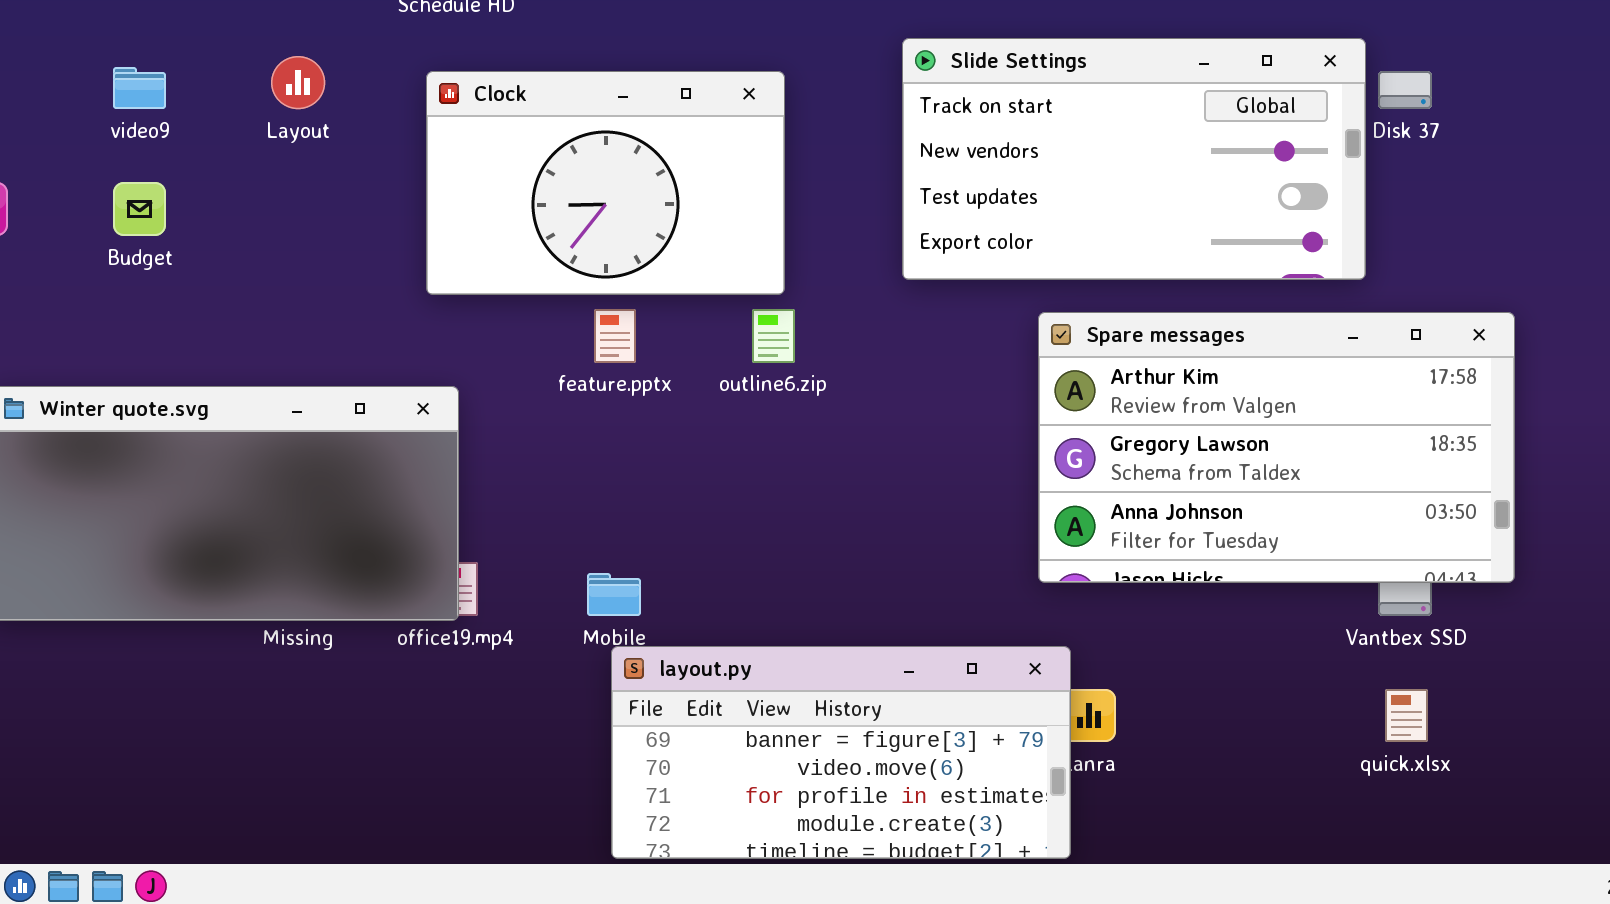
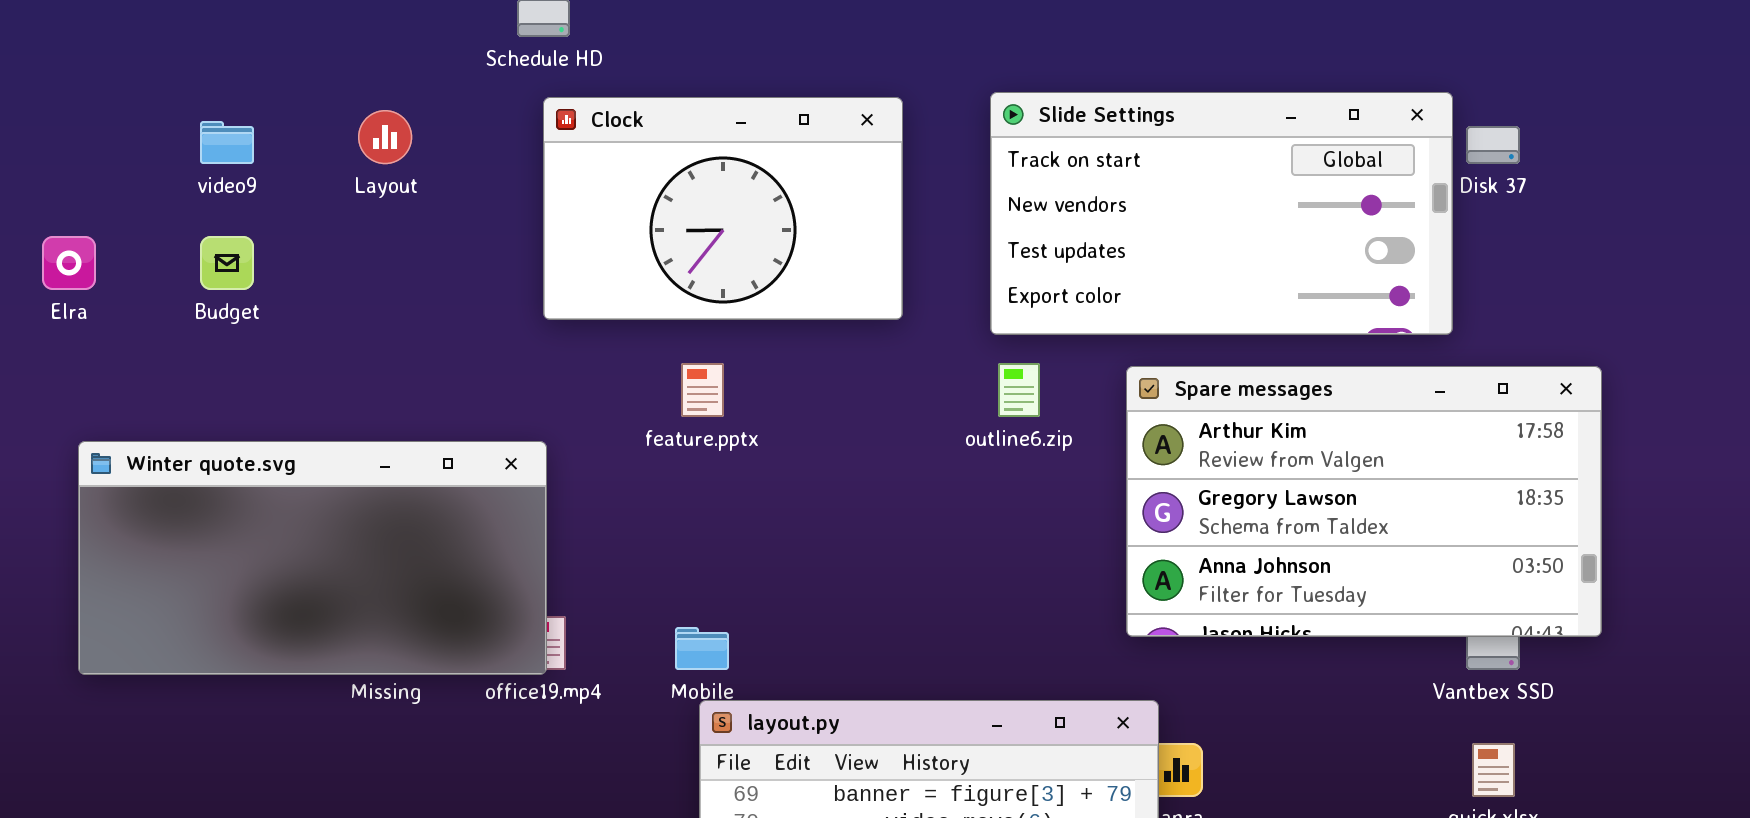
Clock: [426,71,785,295] -> [543,97,903,320], moved
outline6.zip: [752,309,795,363] -> [998,363,1040,417], moved

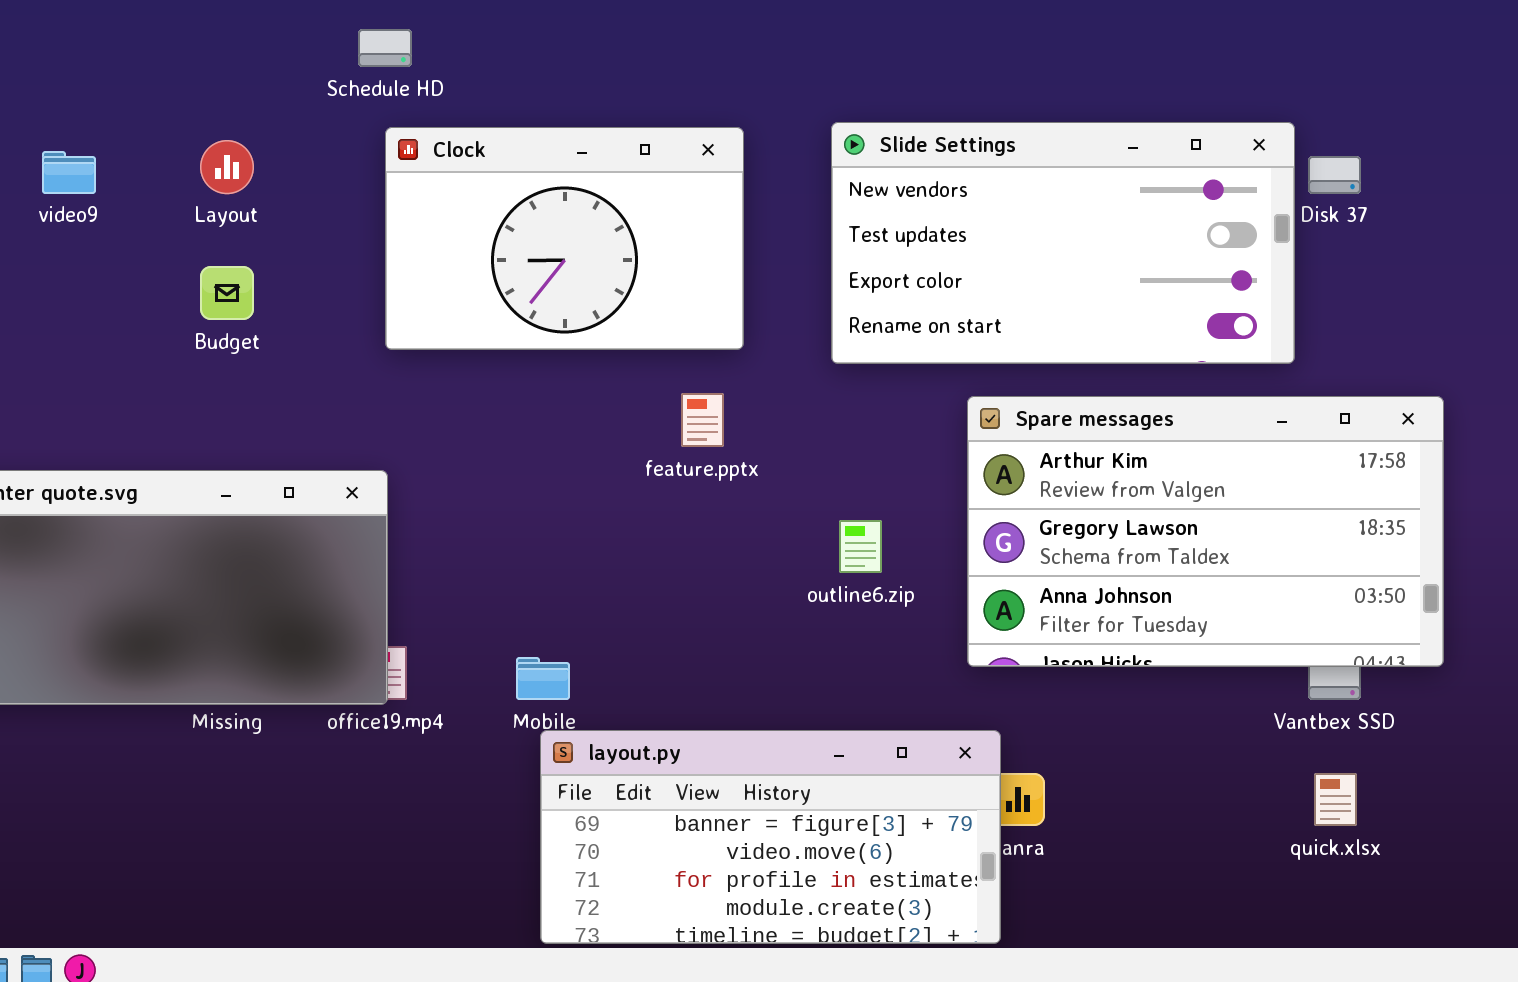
Slide Settings: [990,92,1453,335] -> [831,122,1295,364], scrolled down 1 row
Budget: [200,236,254,290] -> [200,266,254,320], moved
feature.pptx: [681,363,724,417] -> [681,393,724,447], moved
outline6.zip: [998,363,1040,417] -> [839,520,882,573], moved

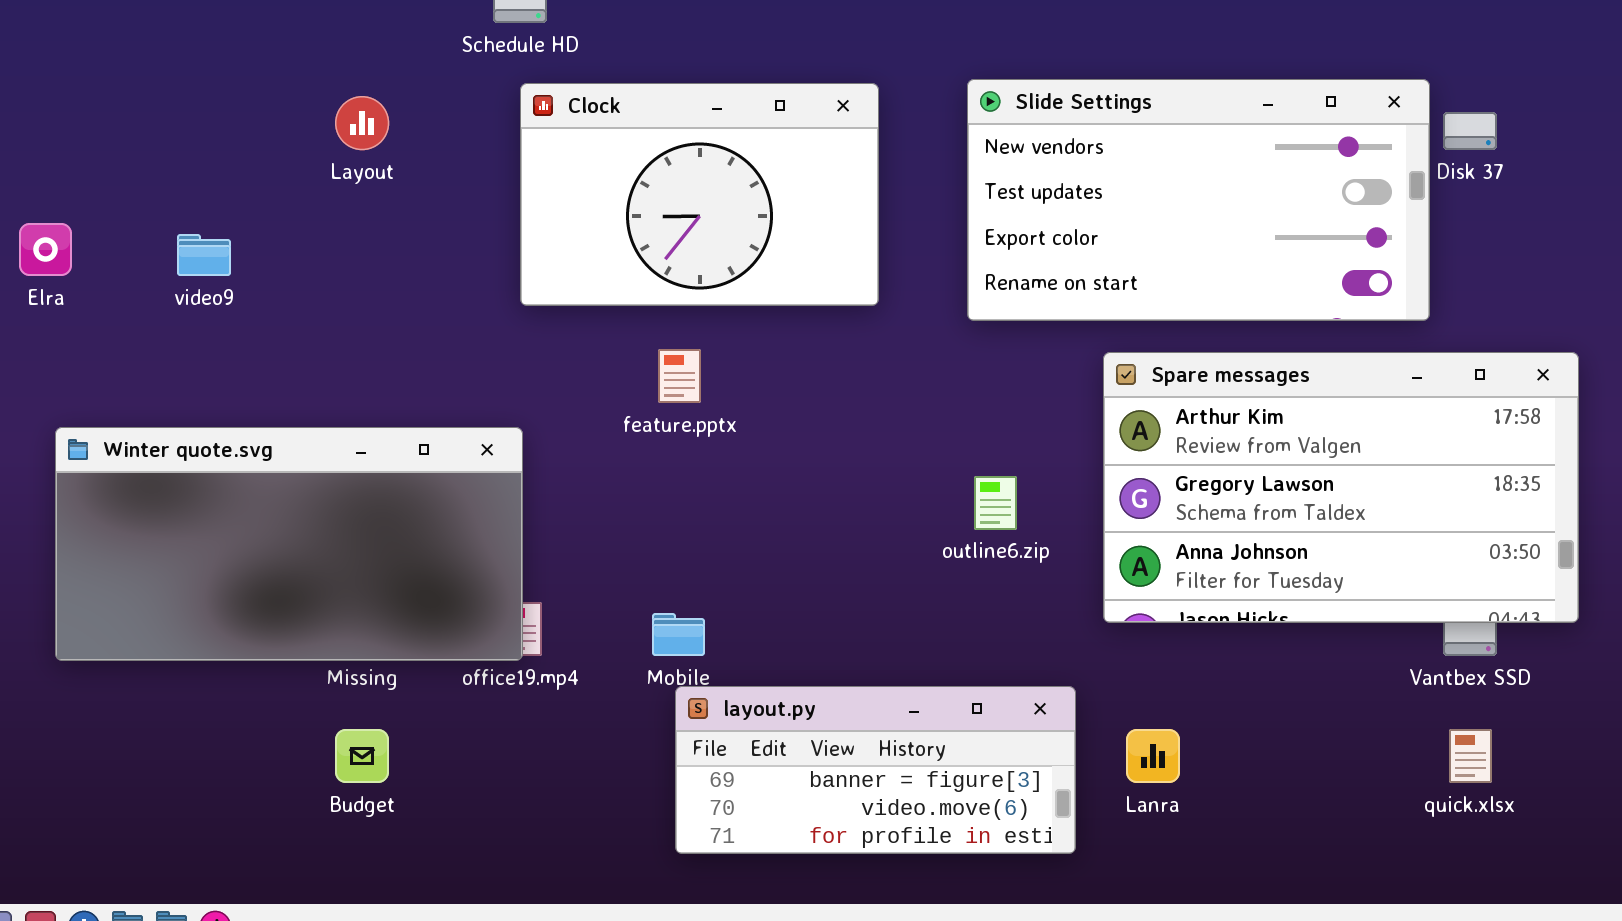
video9: [42,151,96,194] -> [177,234,231,276], moved
Budget: [200,266,254,320] -> [335,729,389,783], moved
feature.pptx: [681,393,724,447] -> [658,349,701,403], moved
layout.py: [540,730,1001,944] -> [675,686,1076,854], resized

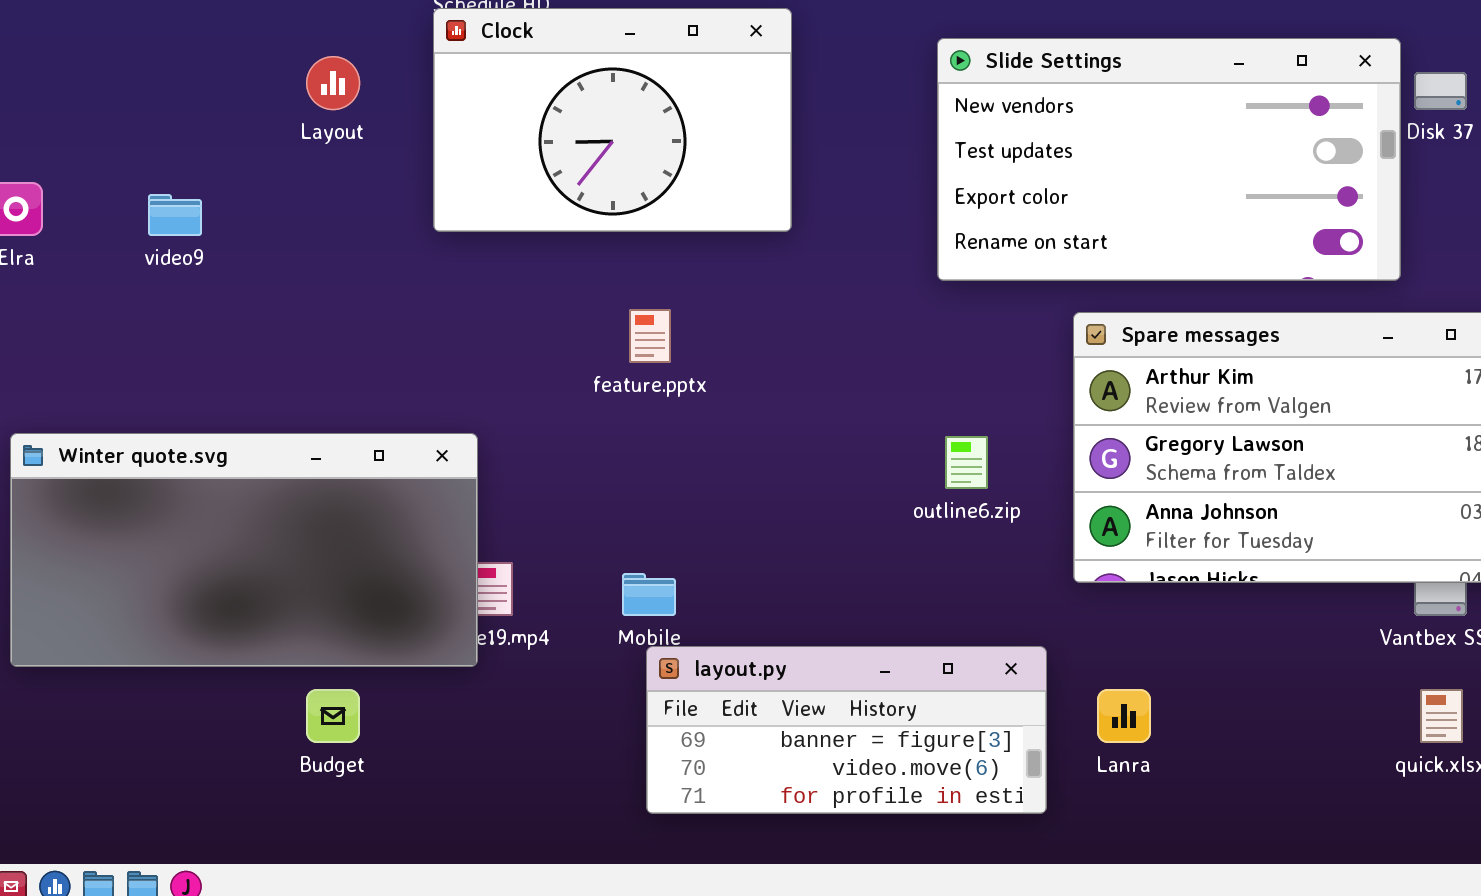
Clock: [520,83,879,306] -> [433,8,792,232], moved
Winter quote.svg: [55,427,523,661] -> [10,433,478,667], moved

